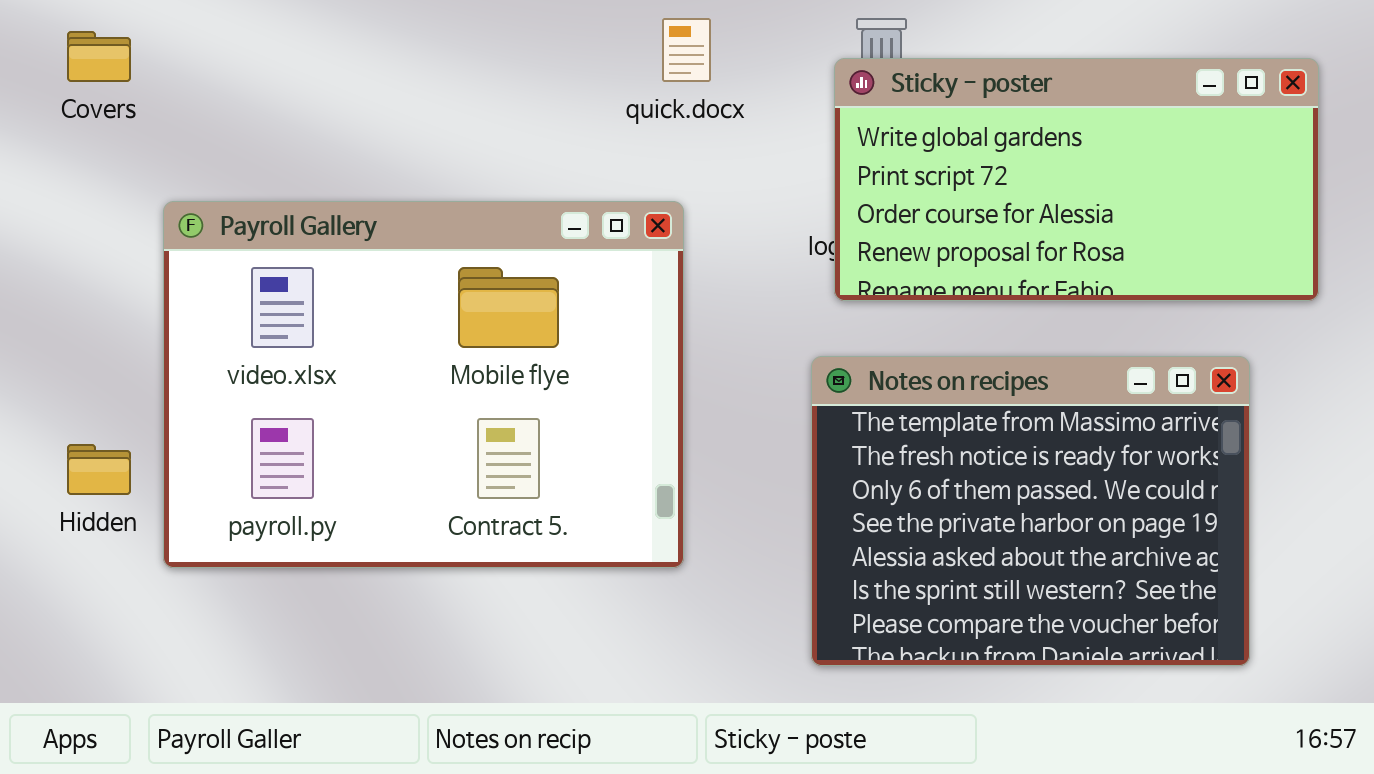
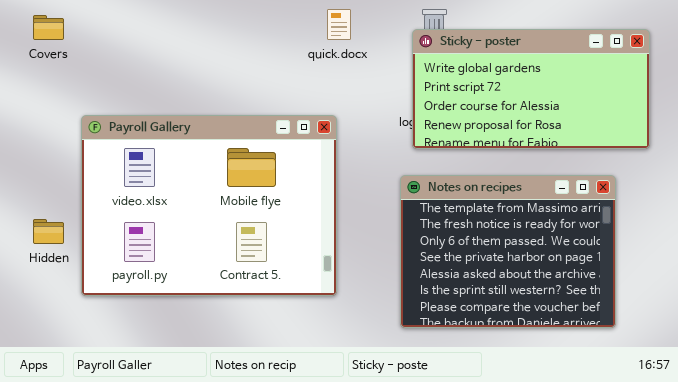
Payroll Gallery: [163,201,684,568] -> [81,115,337,296], moved

